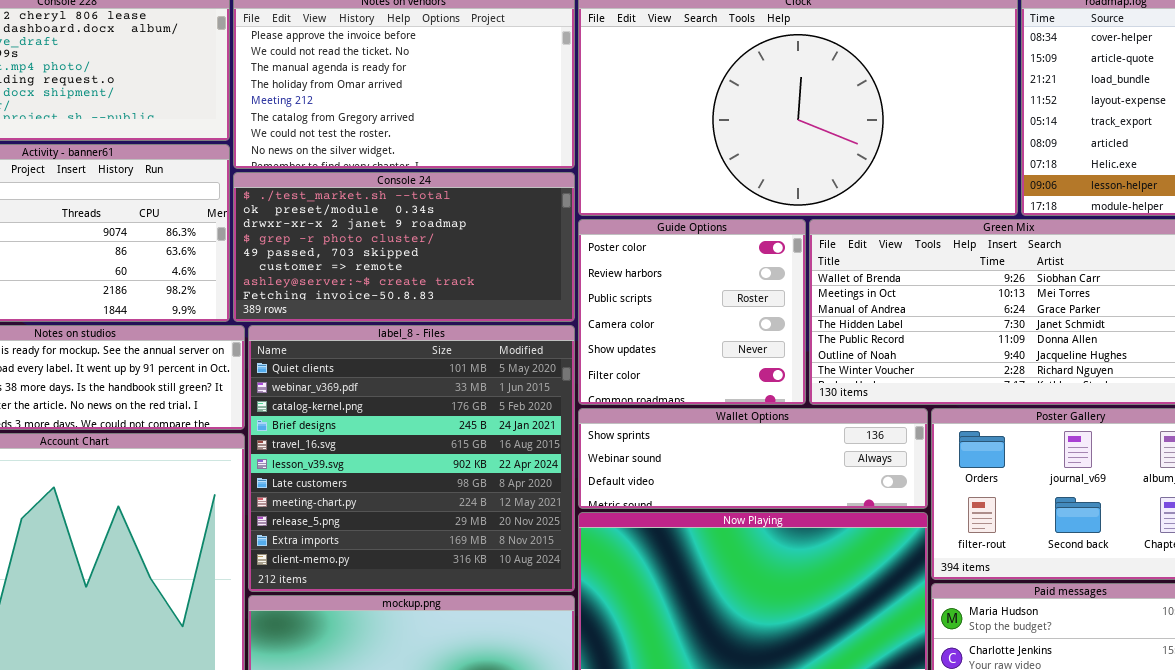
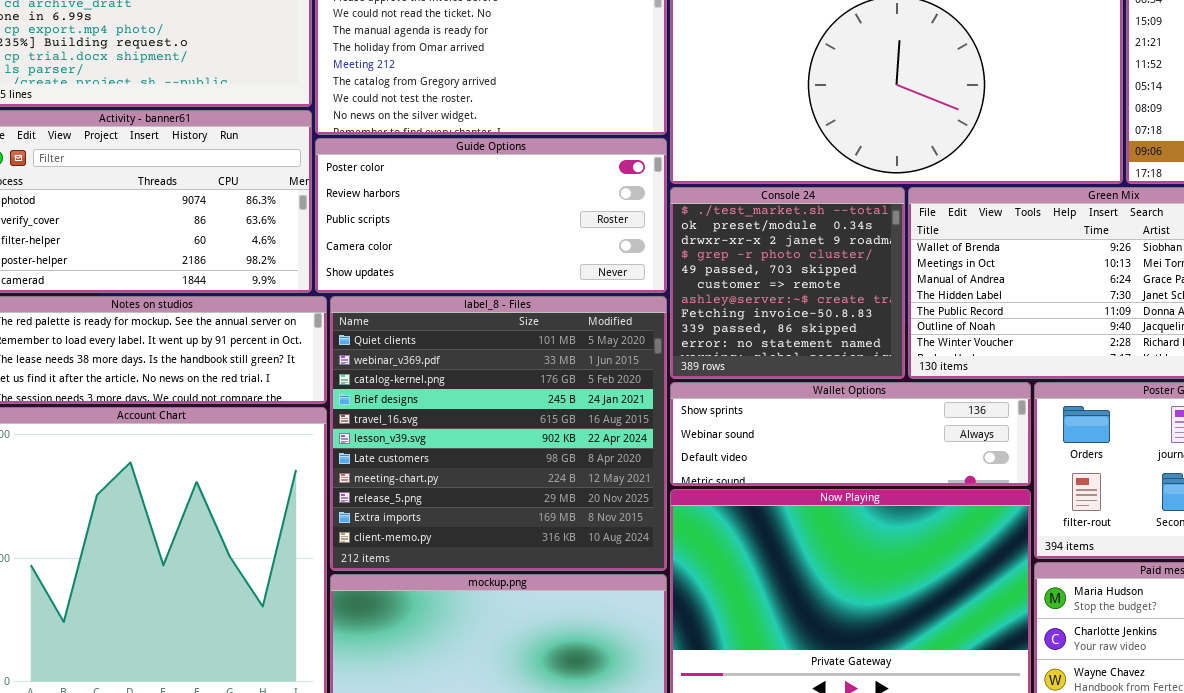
Console 24: [233,172,575,322] -> [670,187,905,379], moved, resized
Guide Options: [578,219,806,405] -> [315,138,667,293], moved, resized

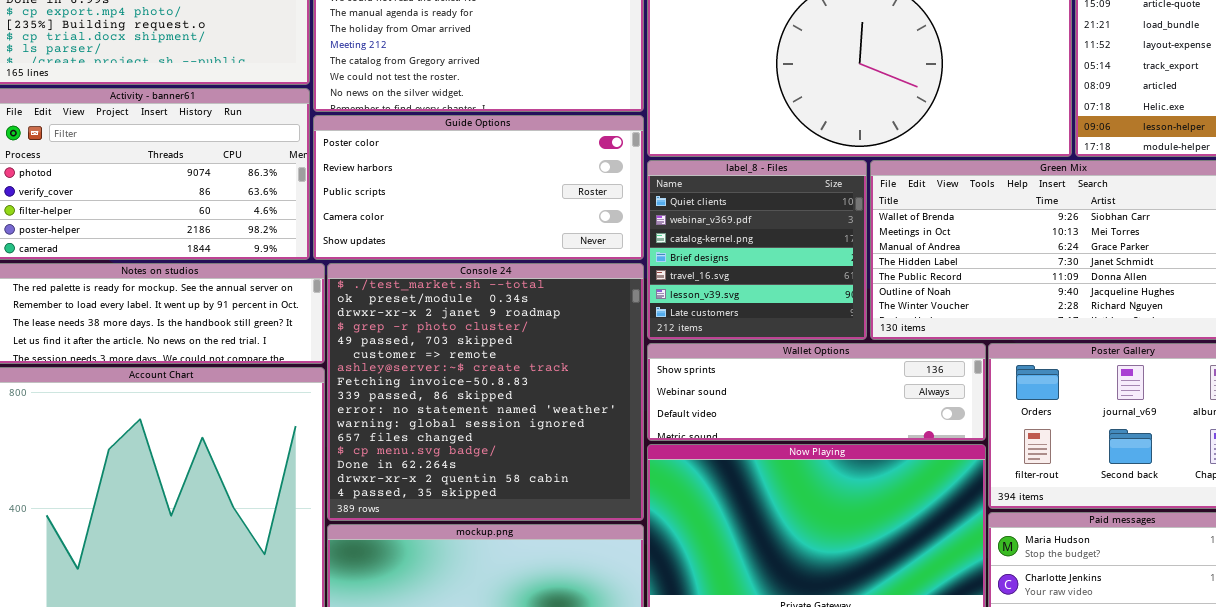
Console 24: [670,187,905,379] -> [327,263,644,521], moved, resized
label_8 - Files: [330,296,667,571] -> [647,160,867,340], moved, resized

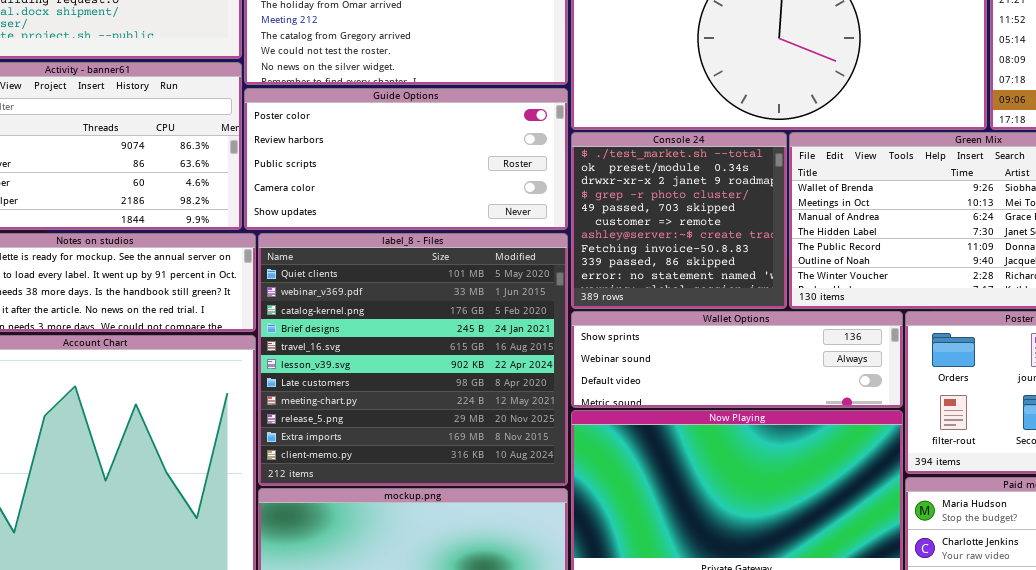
label_8 - Files: [647,160,867,340] -> [258,233,568,486], moved, resized
Console 24: [327,263,644,521] -> [571,132,787,309], moved, resized

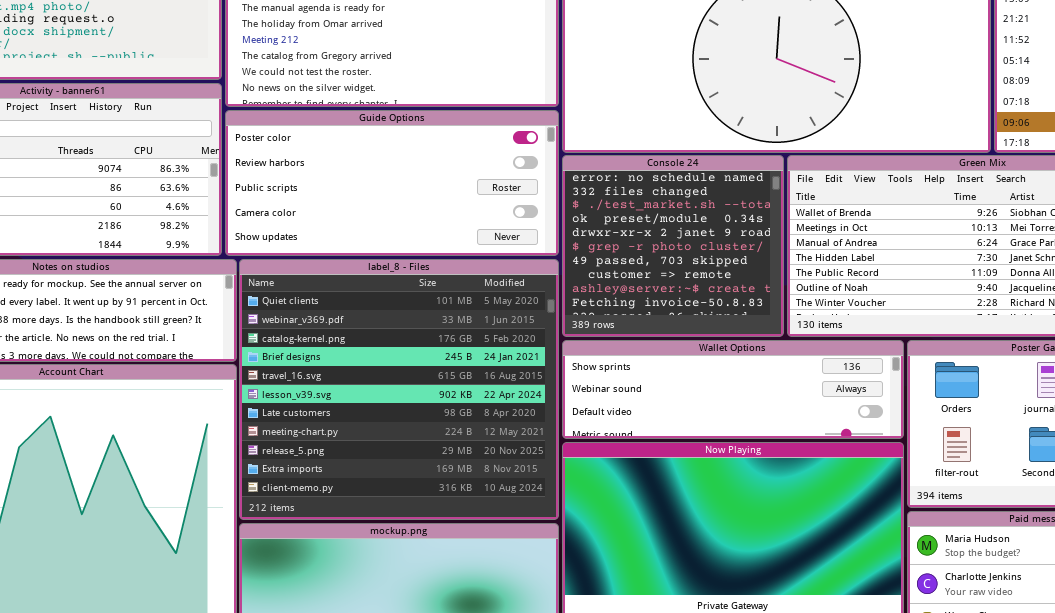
Console 24: [571,132,787,309] -> [562,155,784,337], scrolled up 2 rows

